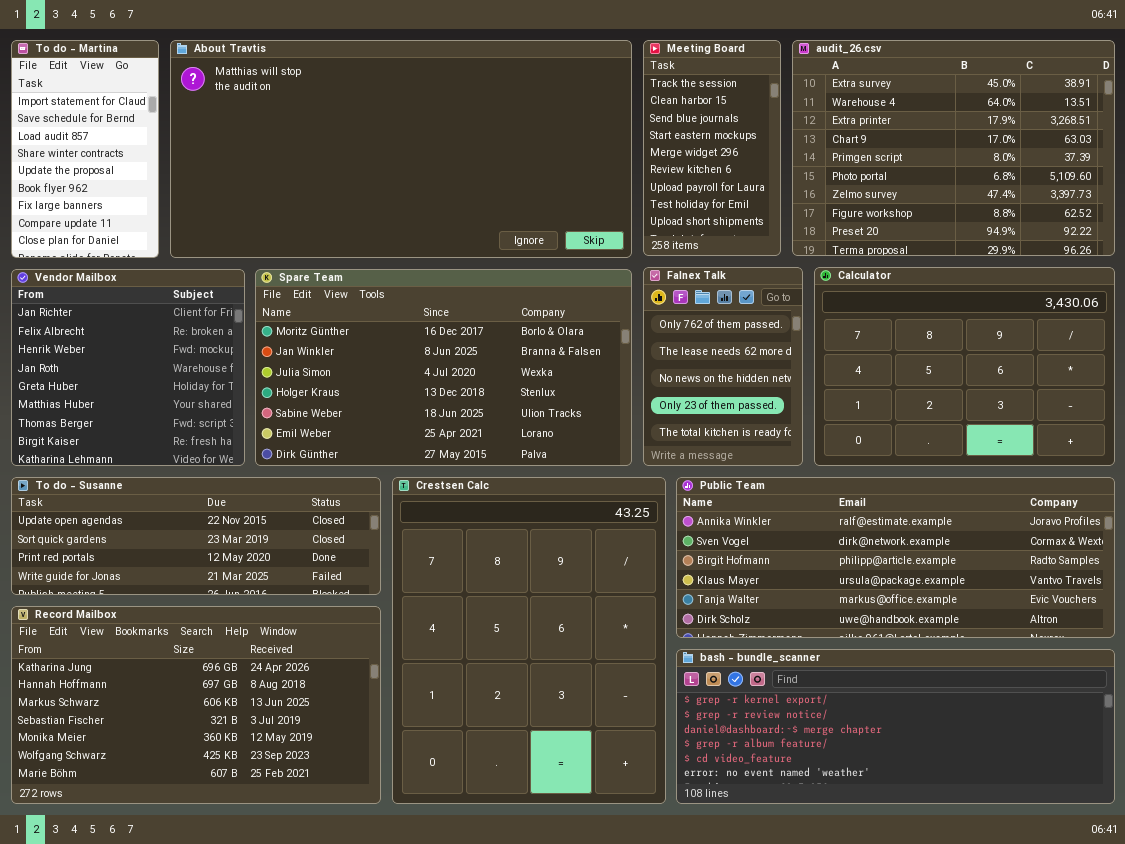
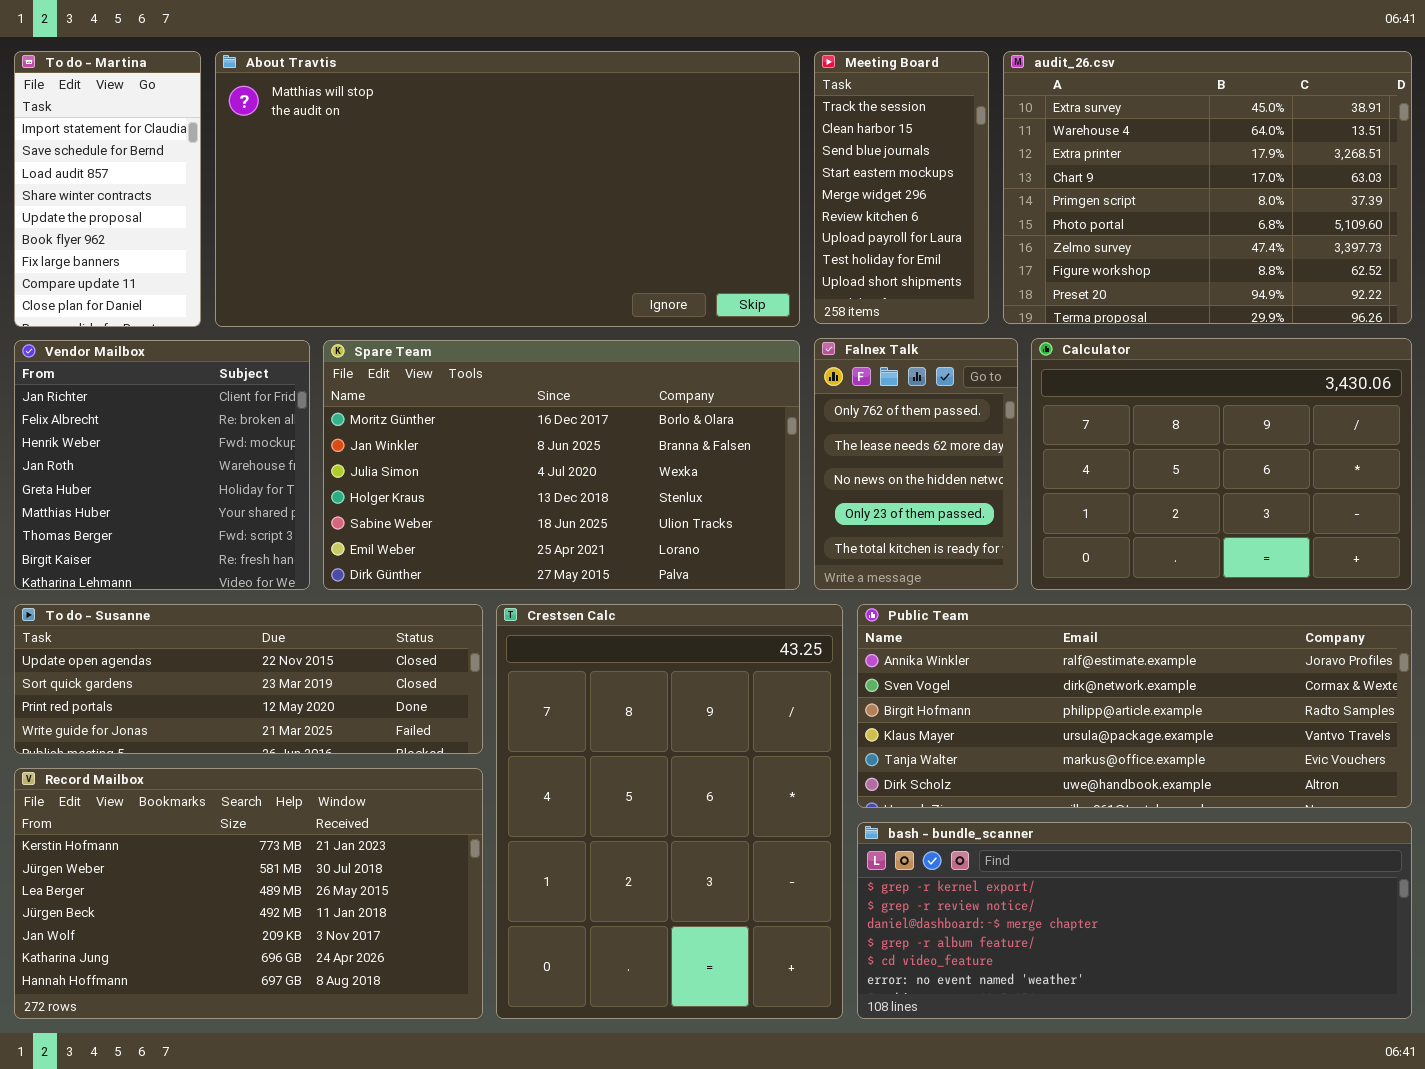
Record Mailbox: [11,606,381,804] -> [14,768,483,1019], scrolled up 5 rows

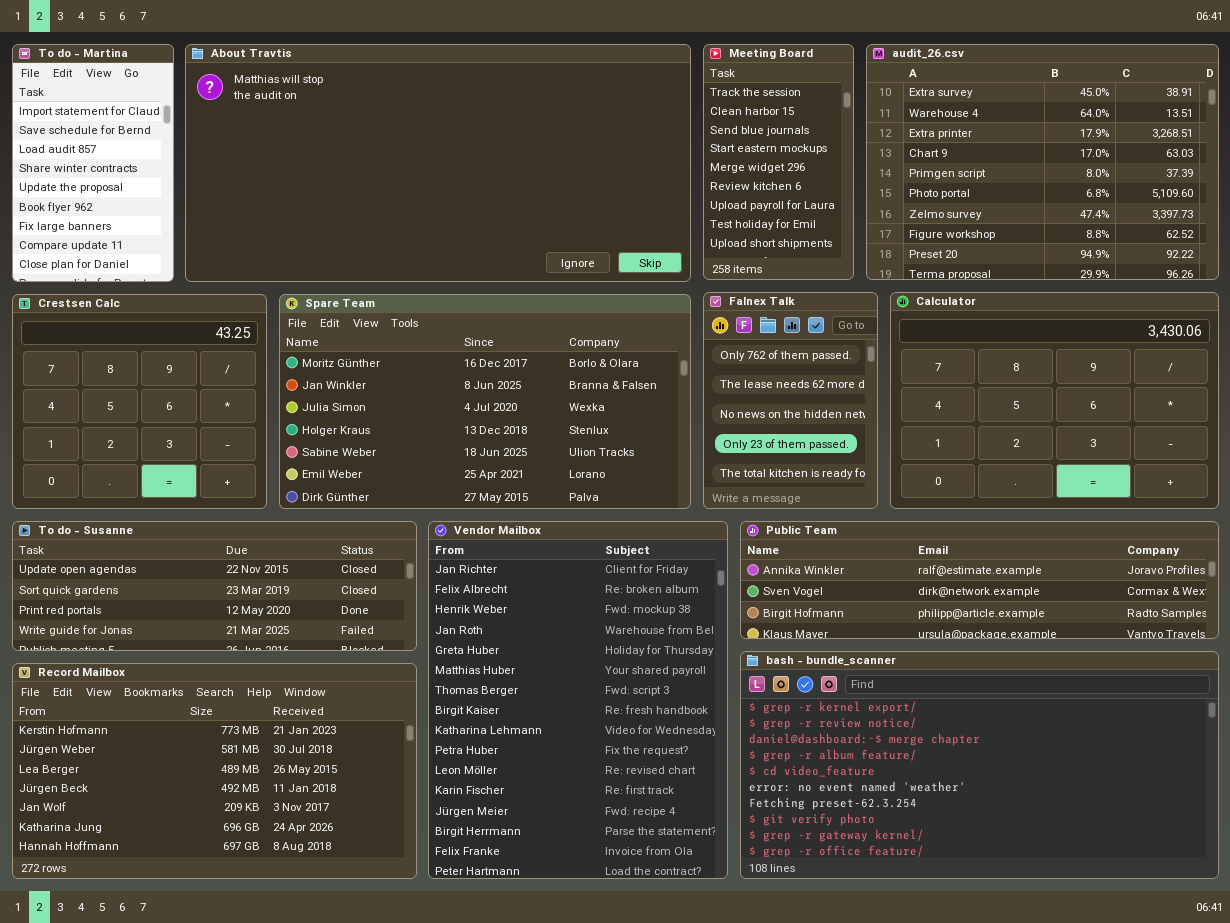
Vendor Mailbox: [14,340,310,590] -> [428,521,728,879], moved, resized
Crestsen Calc: [496,604,843,1019] -> [12,294,267,509], moved, resized
Public Team: [857,604,1412,808] -> [740,521,1219,639], resized
bash - bundle_scanner: [857,822,1412,1019] -> [740,651,1219,879], resized

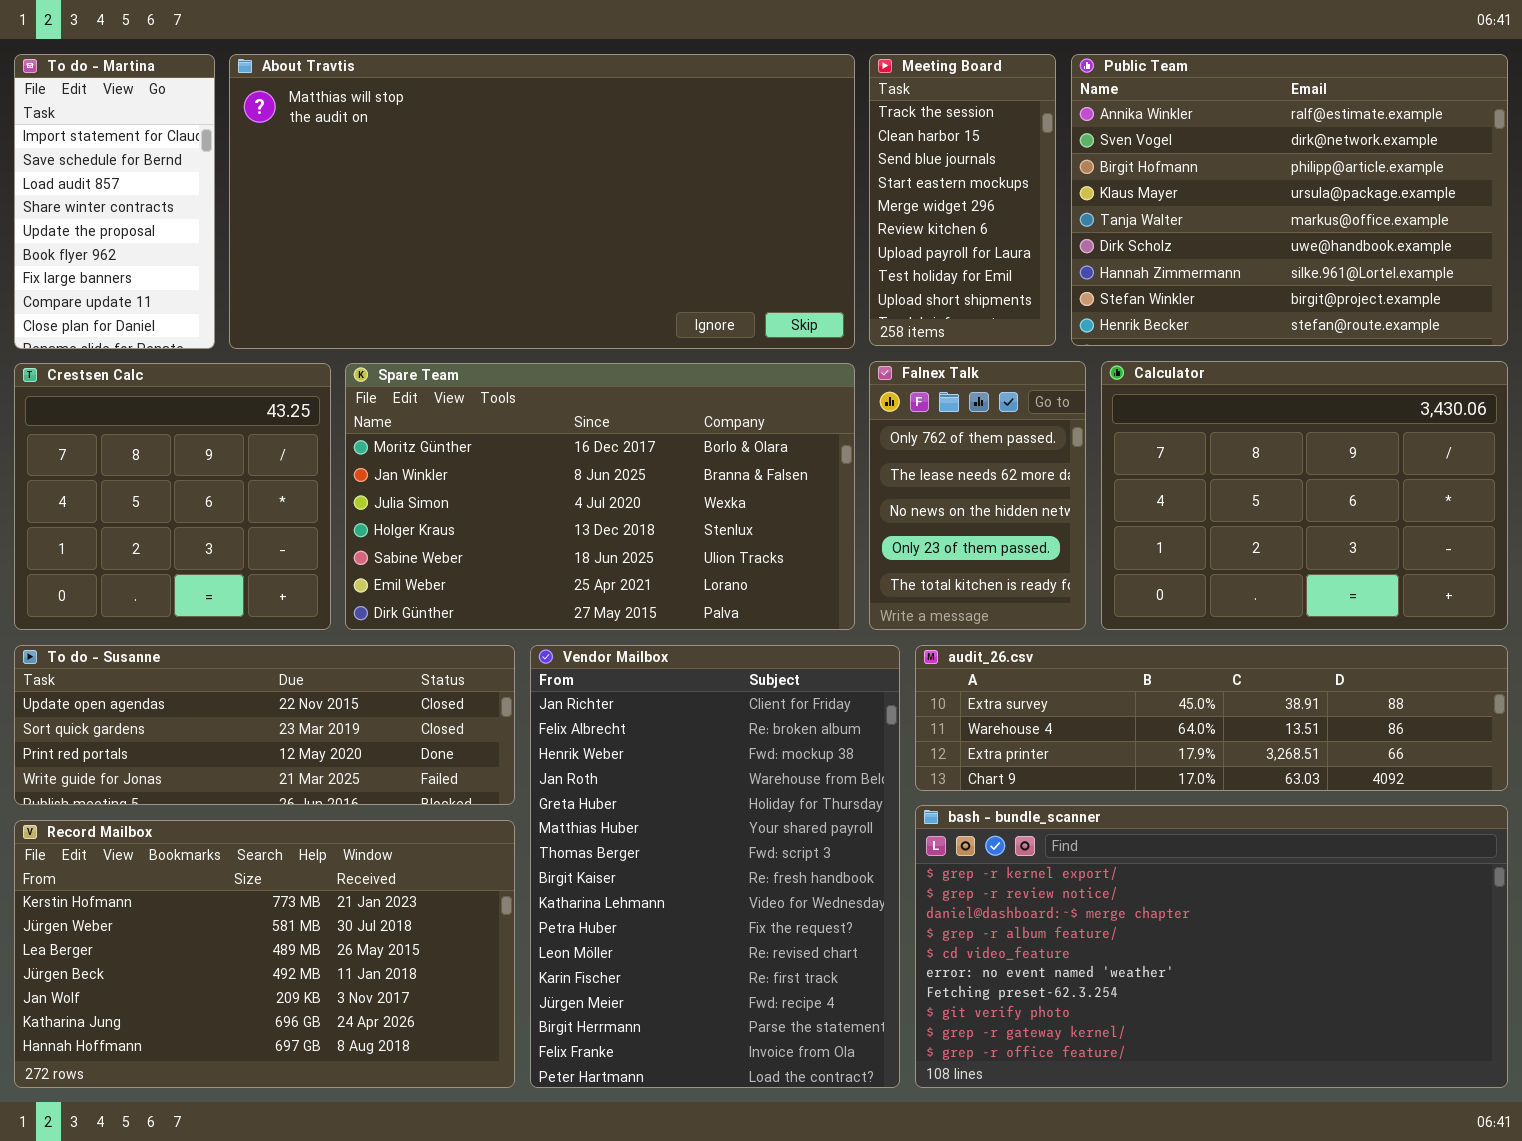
audit_26.csv: [866,44,1219,280] -> [915,645,1508,791], moved, resized
Public Team: [740,521,1219,639] -> [1071,54,1508,346], moved, resized

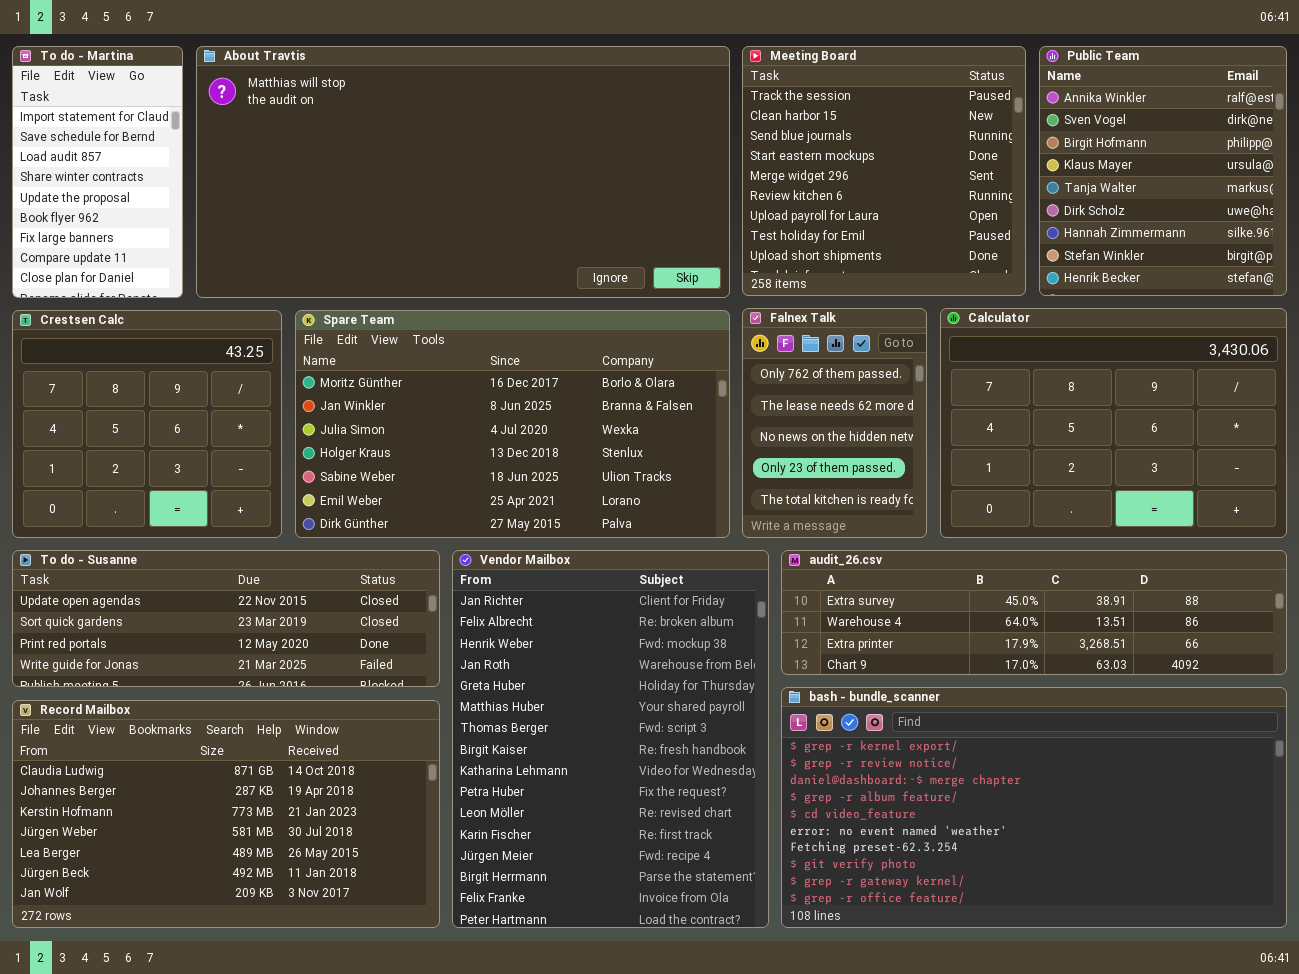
Meeting Board: [869,54,1056,346] -> [742,46,1026,296], resized
Public Team: [1071,54,1508,346] -> [1039,46,1287,296], resized
Record Mailbox: [14,820,515,1088] -> [12,700,440,928], scrolled up 2 rows

